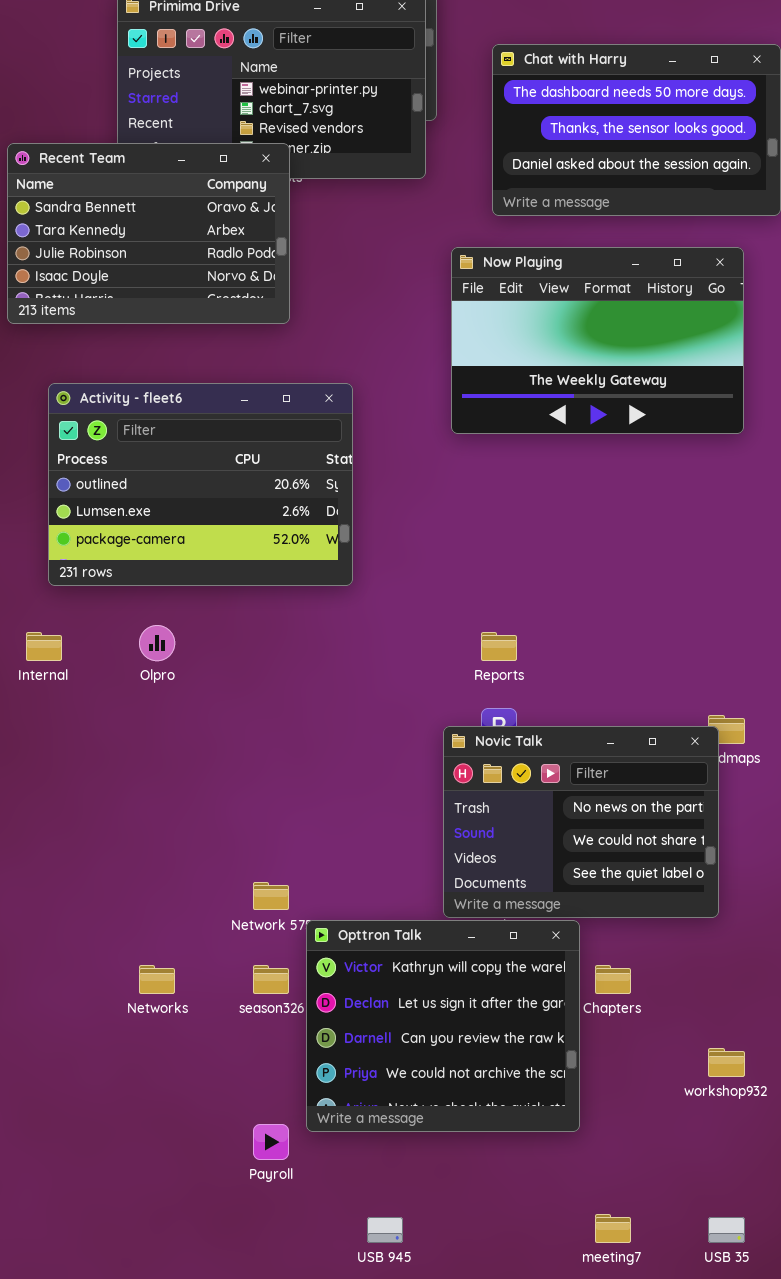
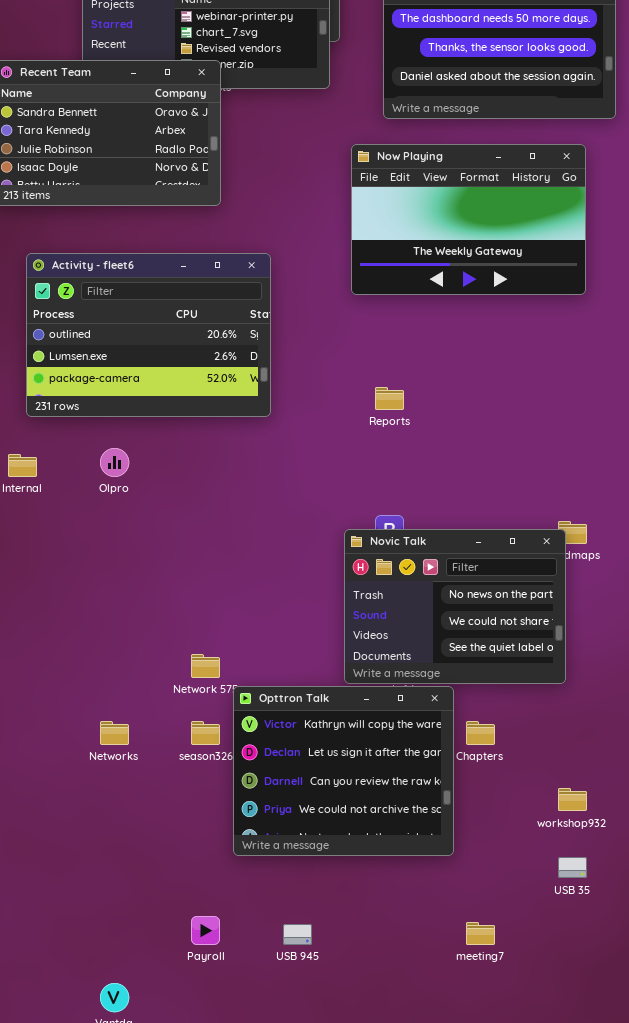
Reports: [481,632,517,661] -> [375,387,404,410], moved
Payroll: [253,1124,289,1160] -> [191,916,220,945], moved
USB 35: [708,1217,745,1243] -> [558,857,587,878], moved

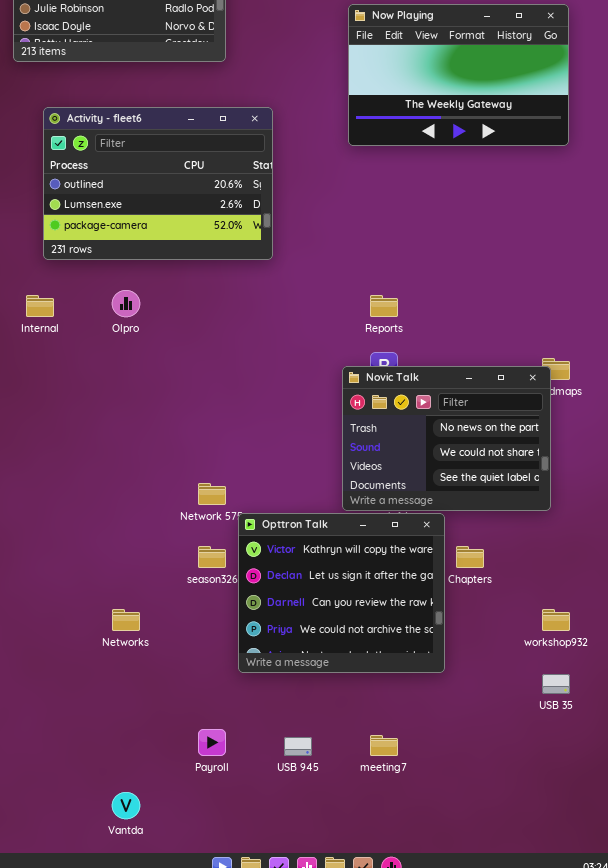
Reports: [375,387,404,410] -> [370,295,398,317], moved
Networks: [100,721,129,745] -> [112,609,140,631], moved
meeting7: [466,922,495,945] -> [370,735,398,756], moved

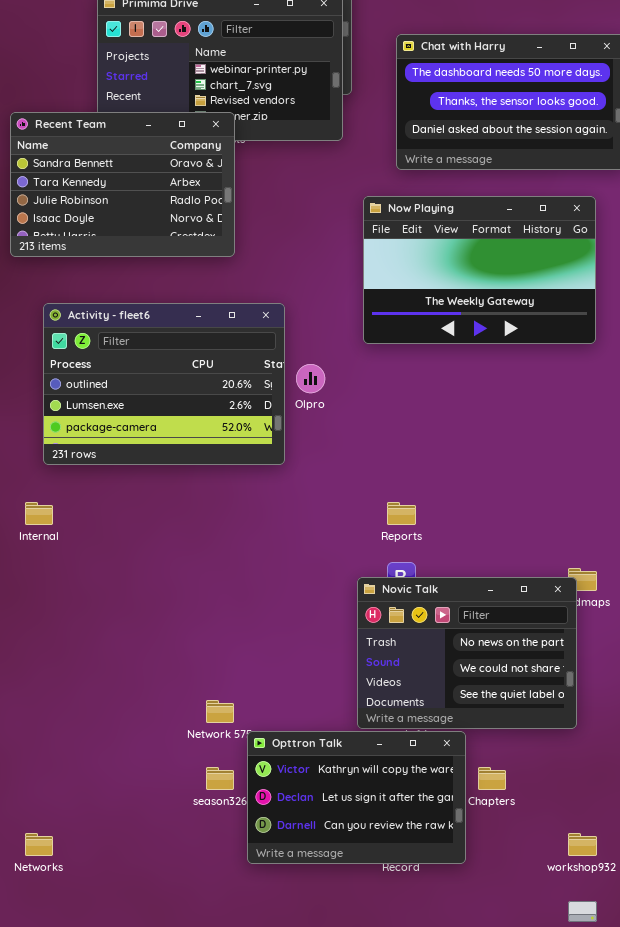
Olpro: [112,290,140,317] -> [296,364,325,393], moved
Opttron Talk: [238,513,445,673] -> [247,731,466,864], resized
Networks: [112,609,140,631] -> [25,833,53,856], moved

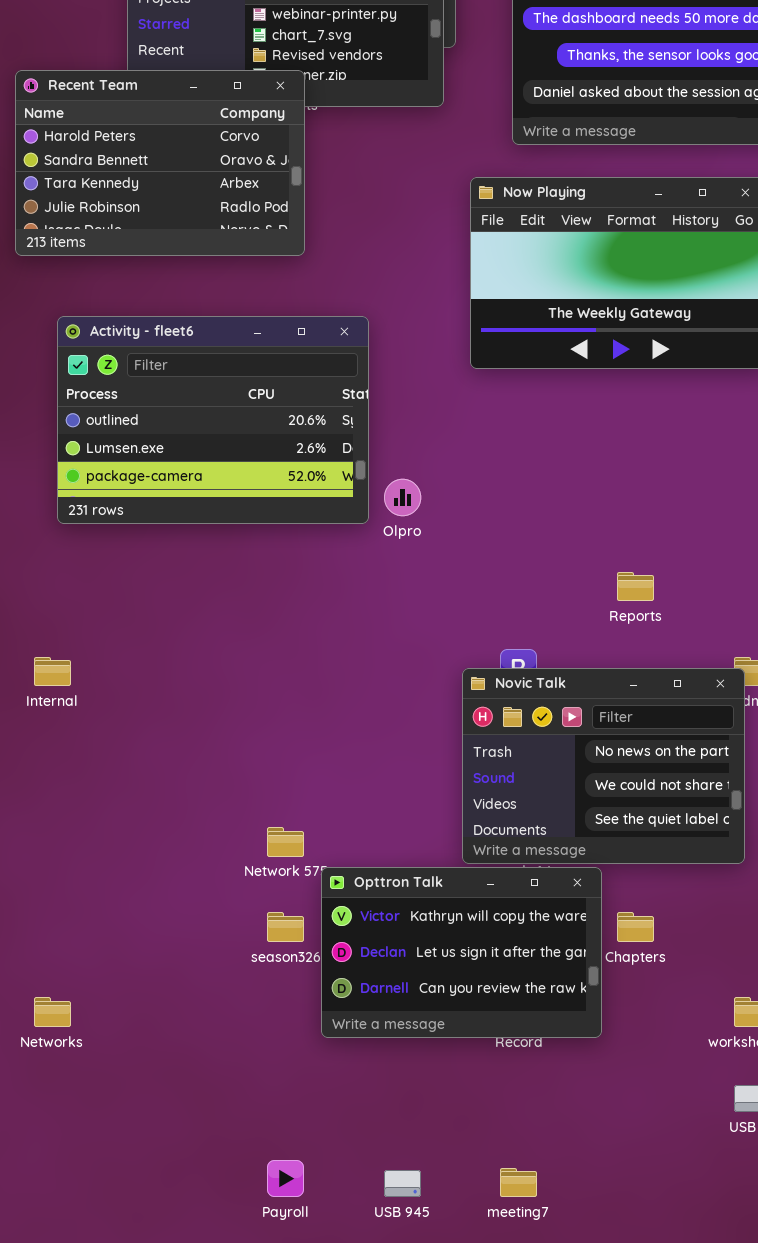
Recent Team: [10,112,235,257] -> [15,70,305,256], scrolled up 1 row
Olpro: [296,364,325,393] -> [384,479,421,516], moved
Internal: [25,502,53,525] -> [34,657,71,686], moved
Reports: [387,502,416,525] -> [617,572,654,601], moved

